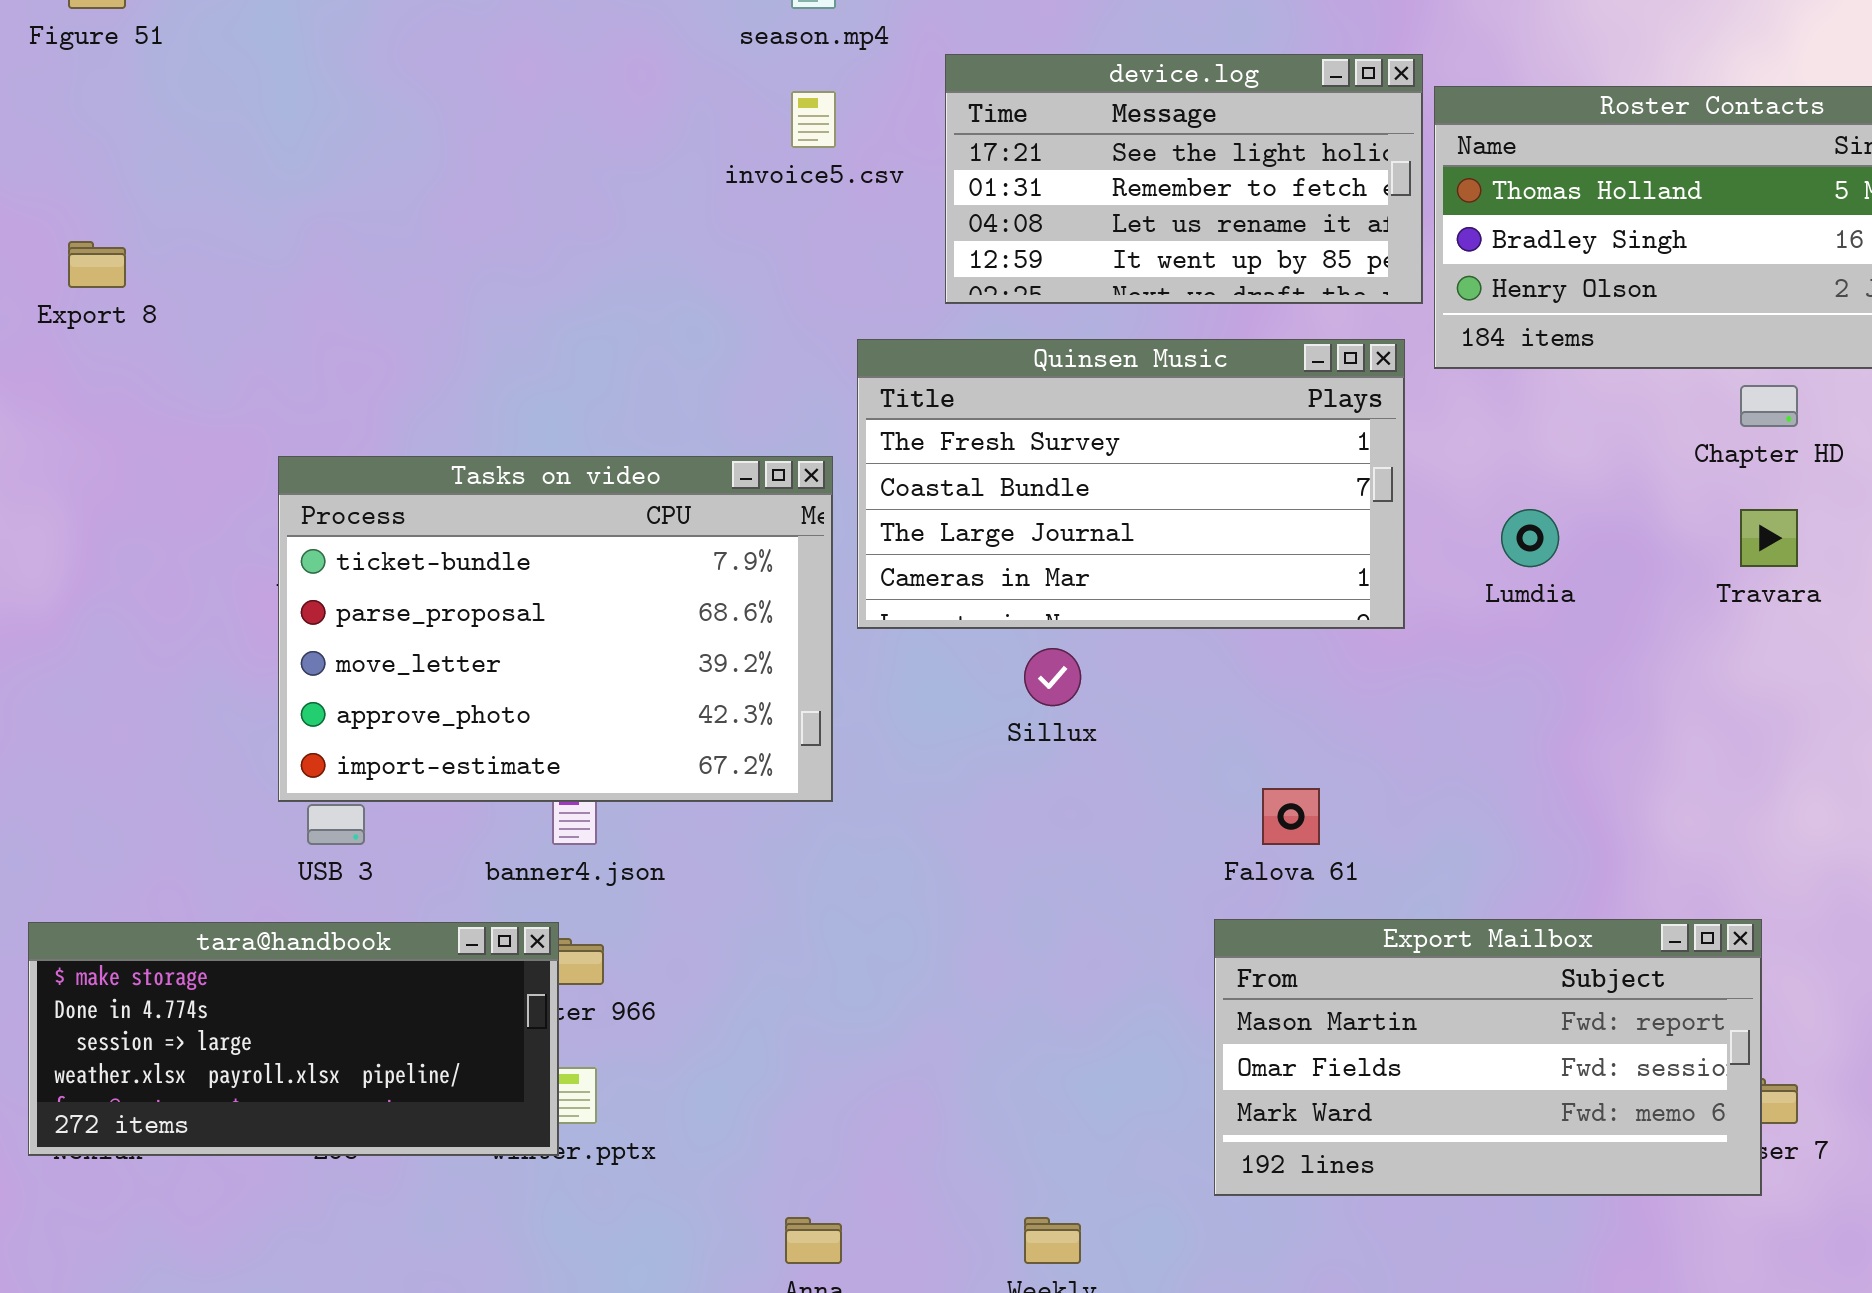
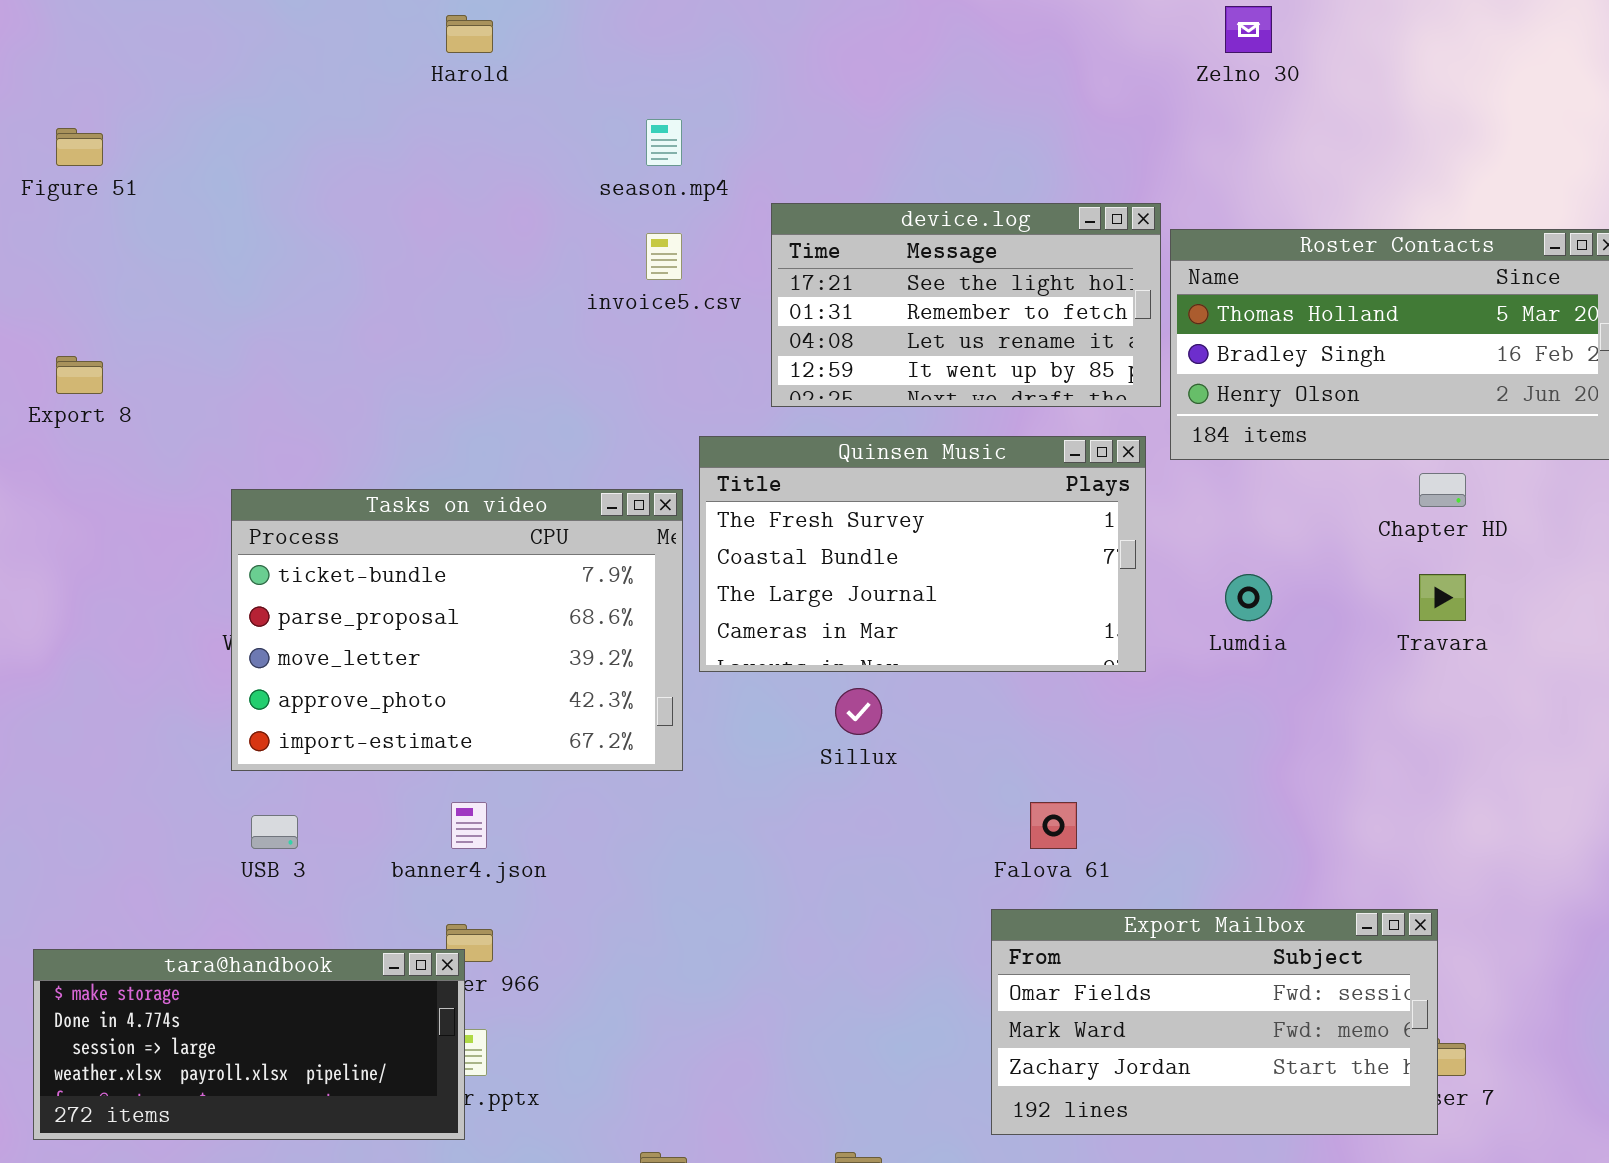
Tasks on video: [278,456,833,802] -> [231,489,683,771], moved
Export Mailbox: [1214,919,1762,1196] -> [991,909,1438,1135], scrolled down 1 row
tara@handbook: [28,922,559,1156] -> [33,949,465,1140], moved

